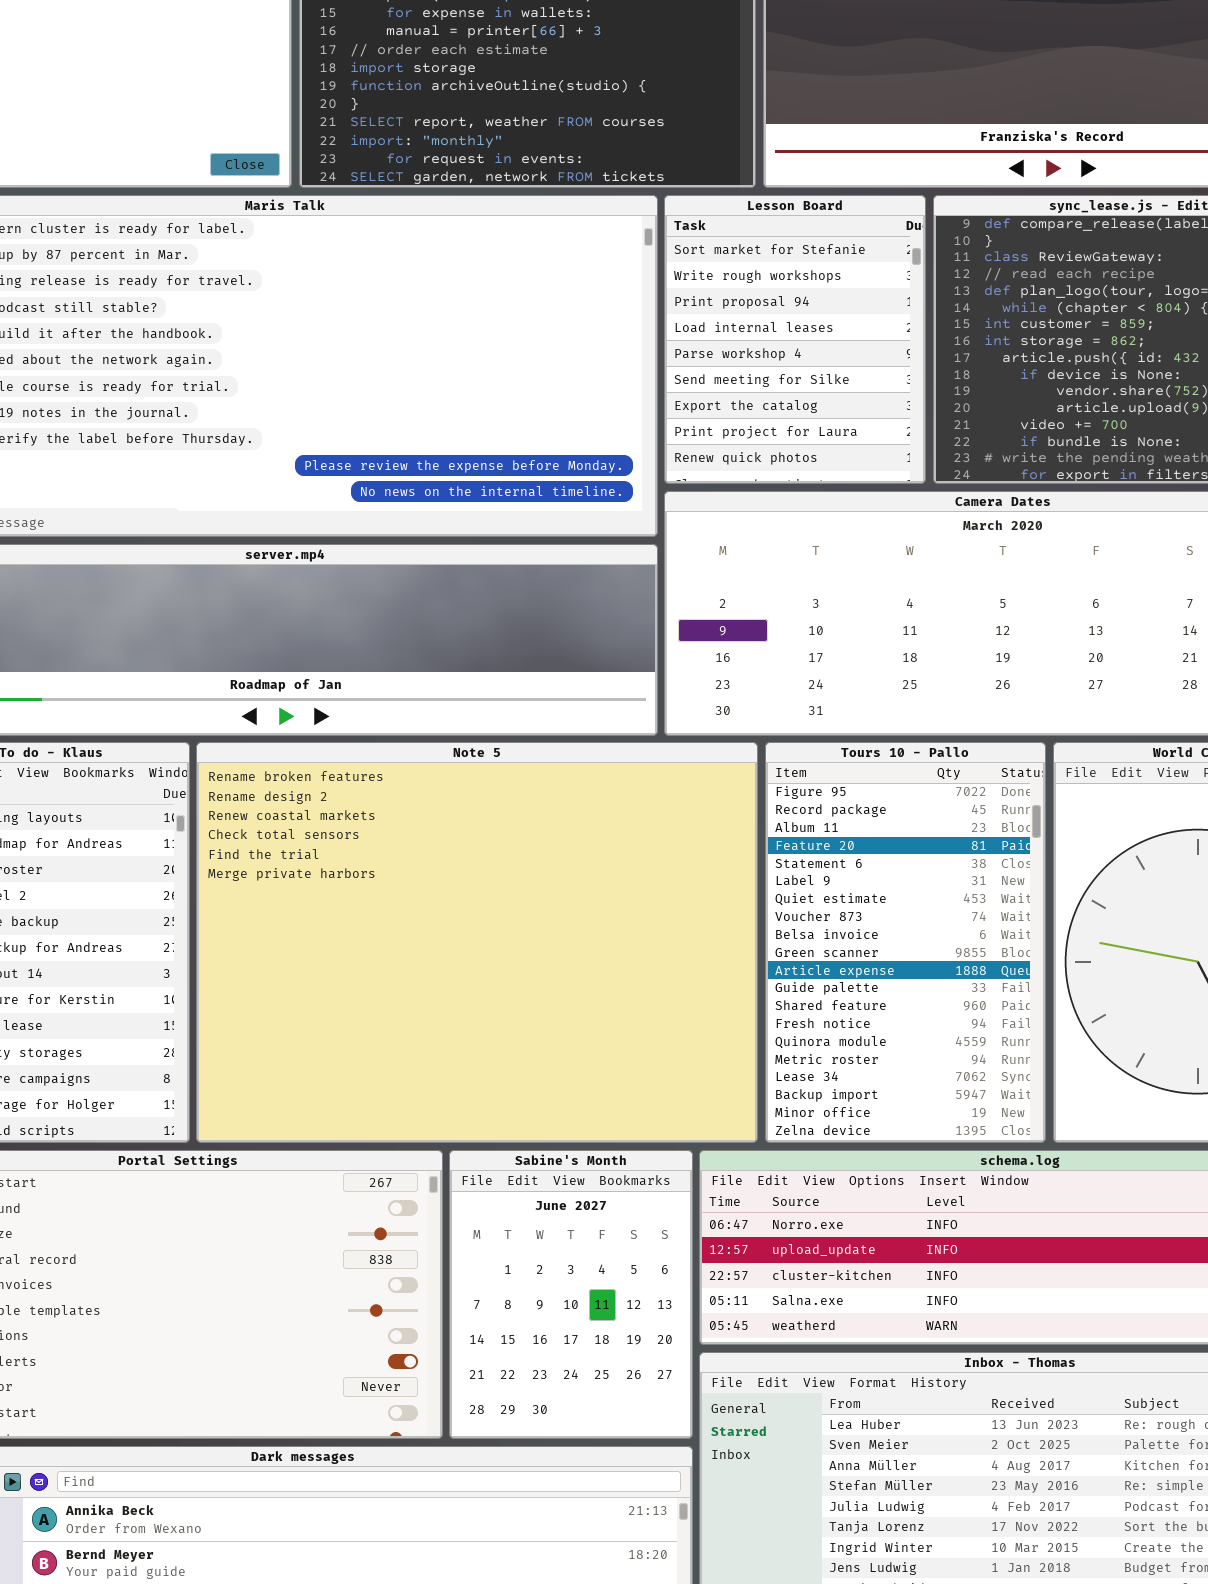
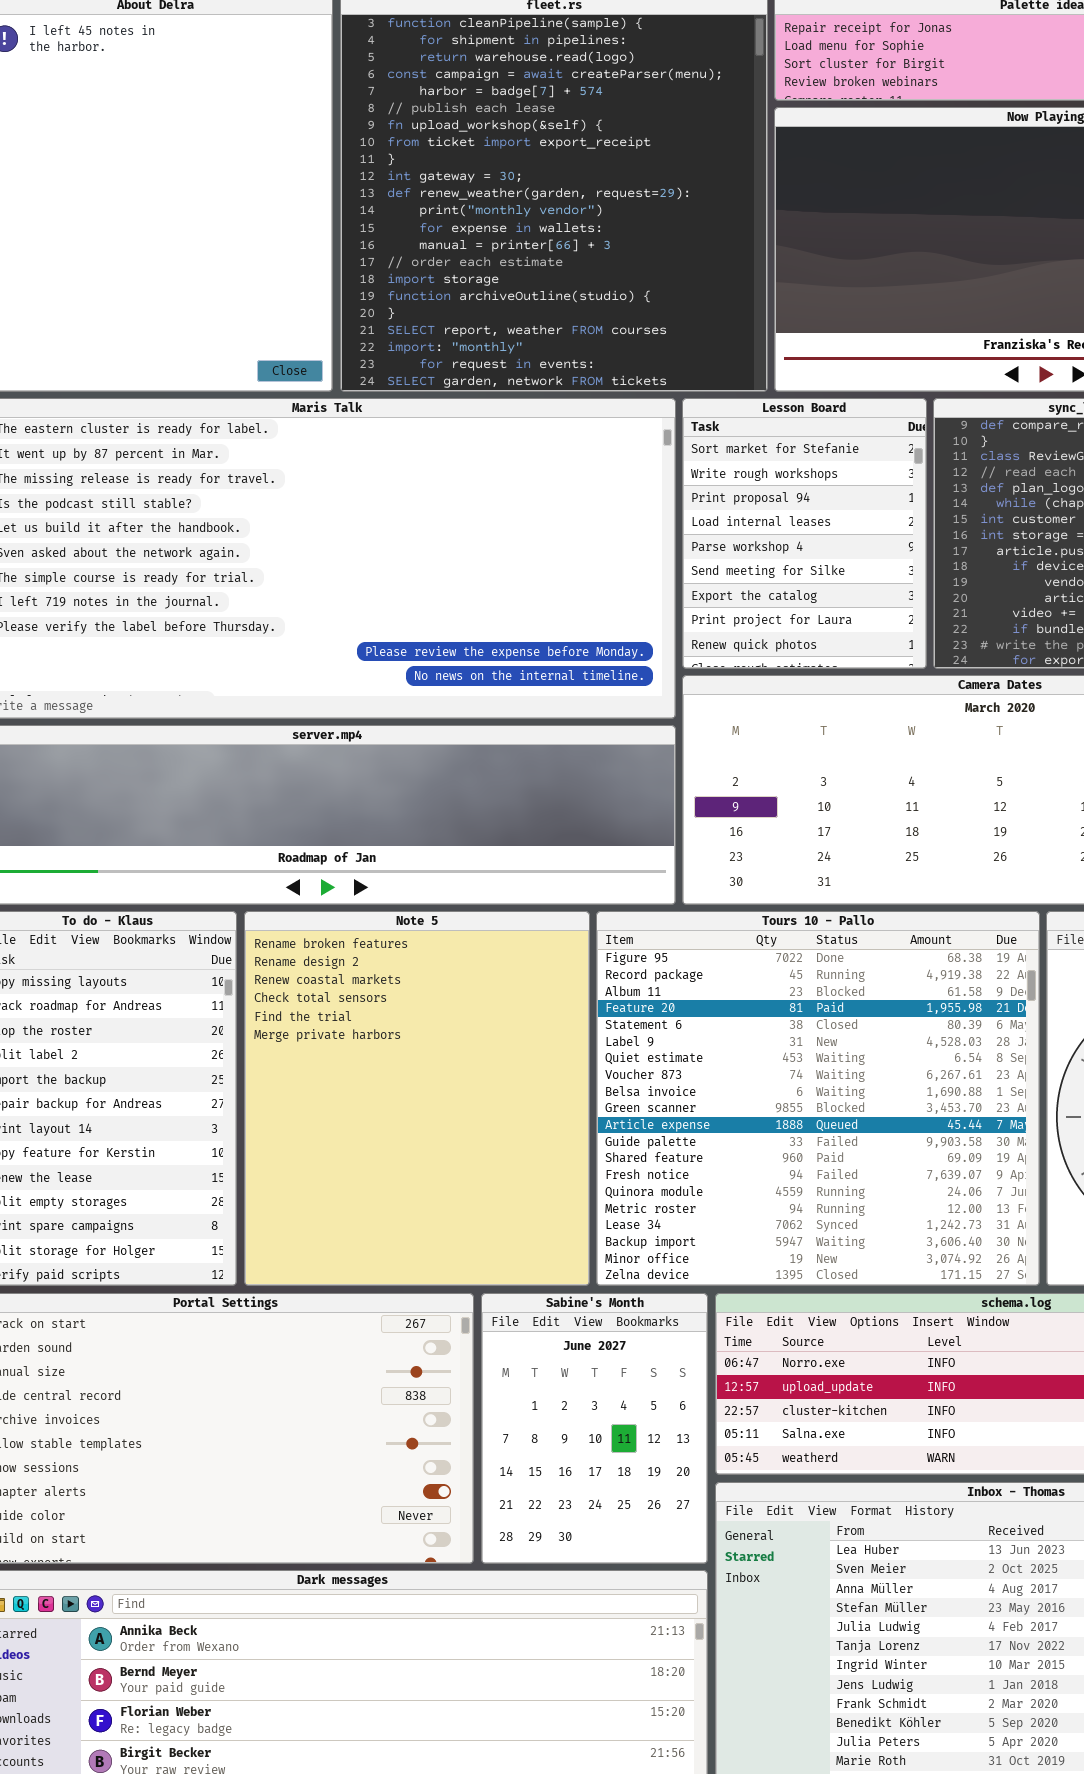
Note 5: [196,742,758,1143] -> [244,911,590,1286], resized
Tours 10 - Pallo: [765,742,1046,1143] -> [596,911,1040,1286], resized

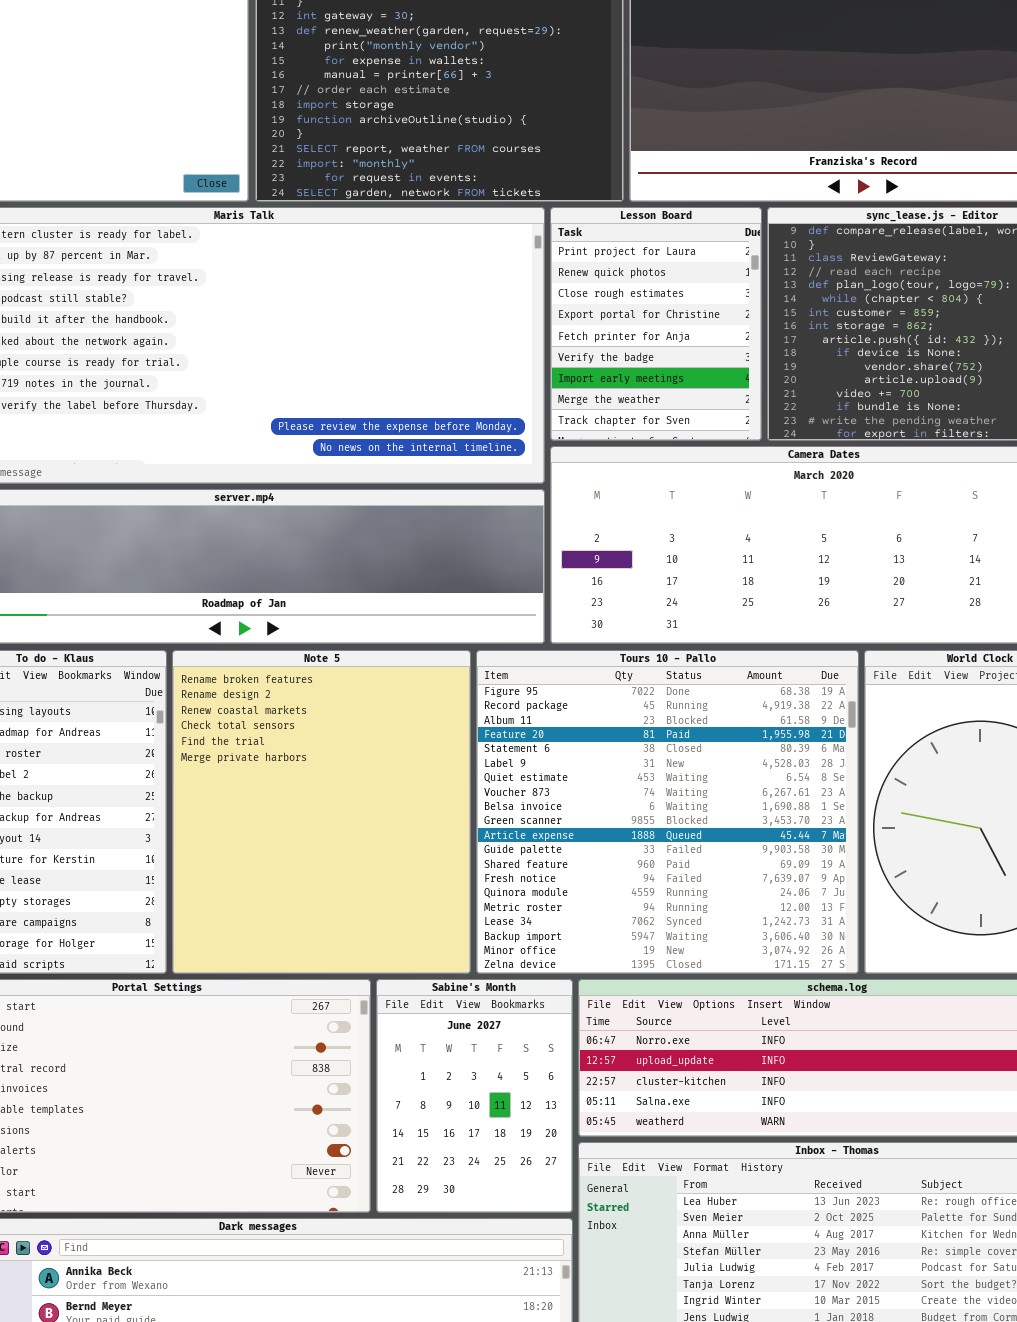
Lesson Board: [682,398,927,669] -> [550,207,762,441], scrolled down 7 rows

